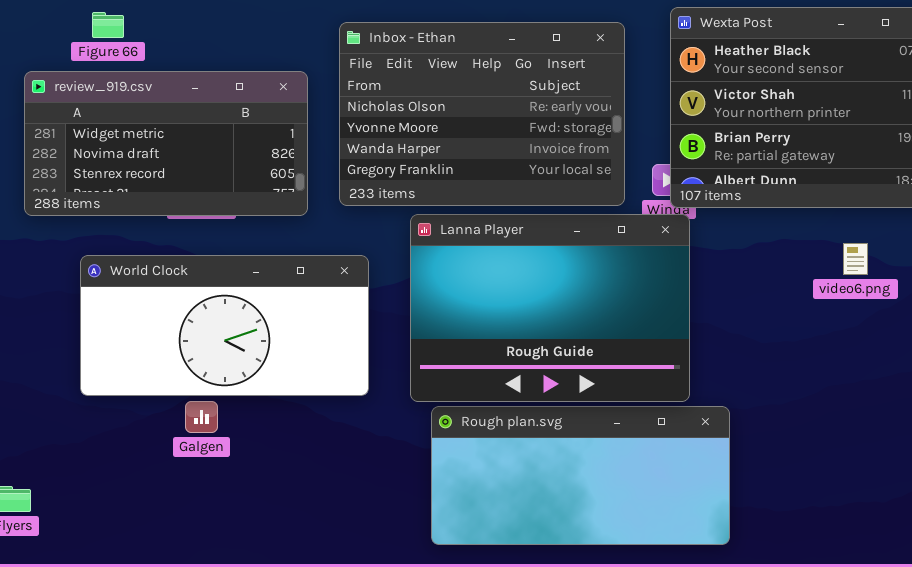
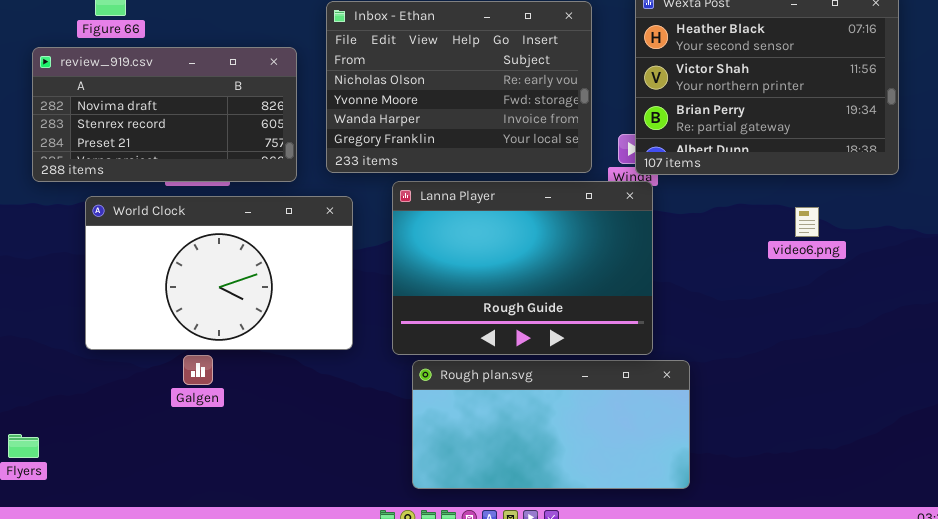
review_919.csv: [24,71,308,216] -> [32,47,297,182], scrolled down 1 row
World Clock: [80,255,369,396] -> [85,196,353,350], resized

